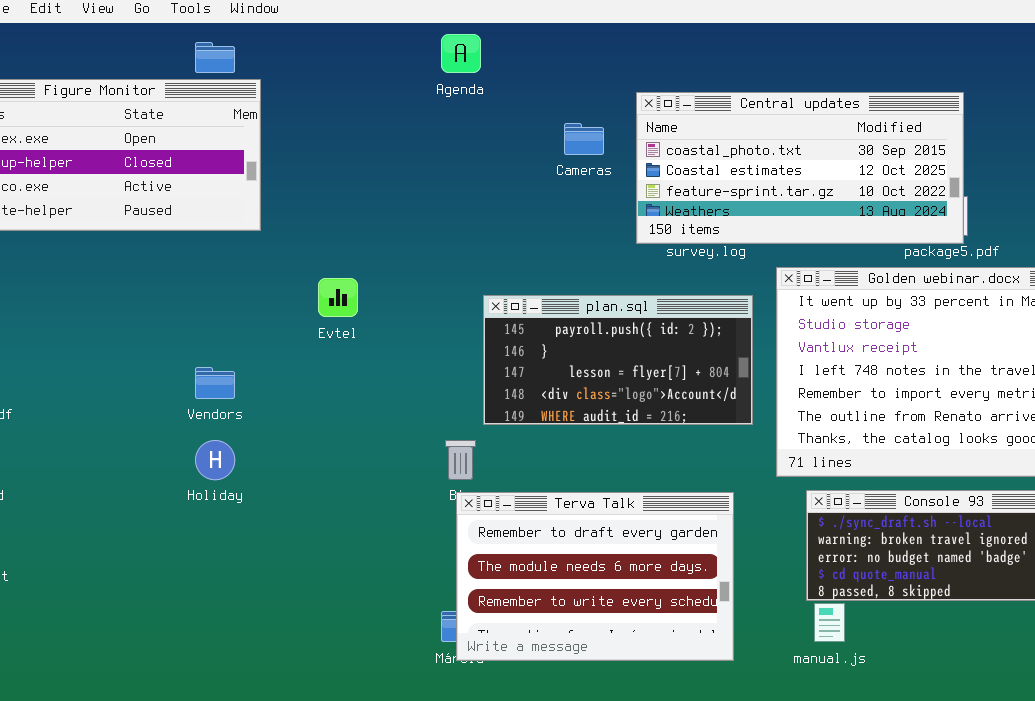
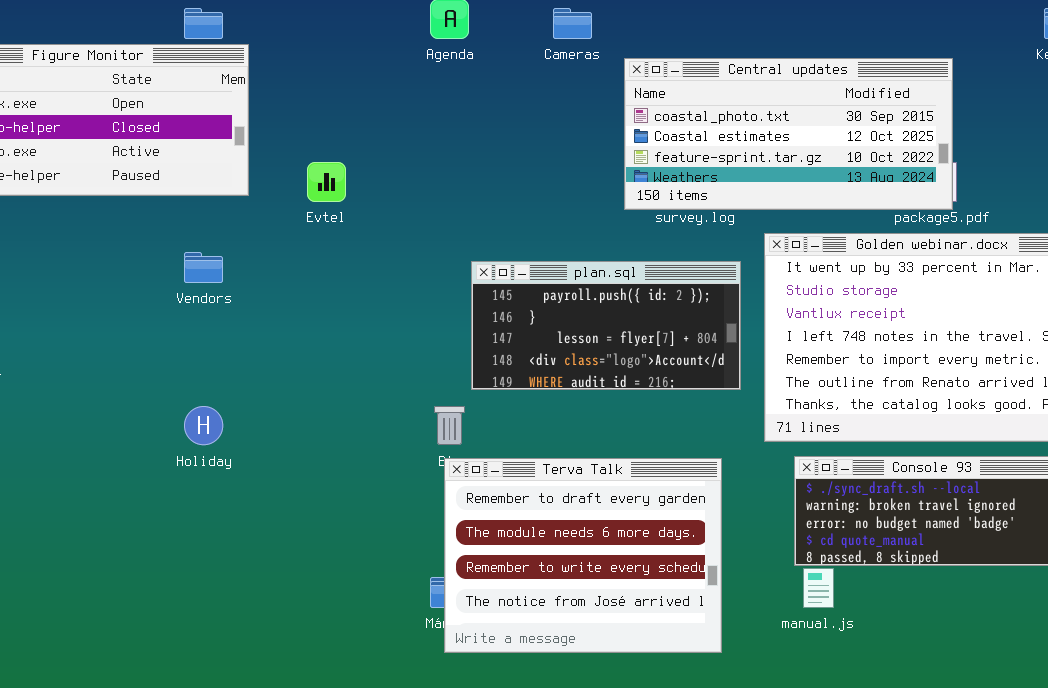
Cameras: [564,123,604,155] -> [553,8,592,39], moved
Evtel: [318,278,358,317] -> [307,162,346,202], moved
Vendors: [195,367,235,399] -> [184,252,223,283], moved
Terva Talk: [456,492,734,661] -> [444,458,722,653], resized

